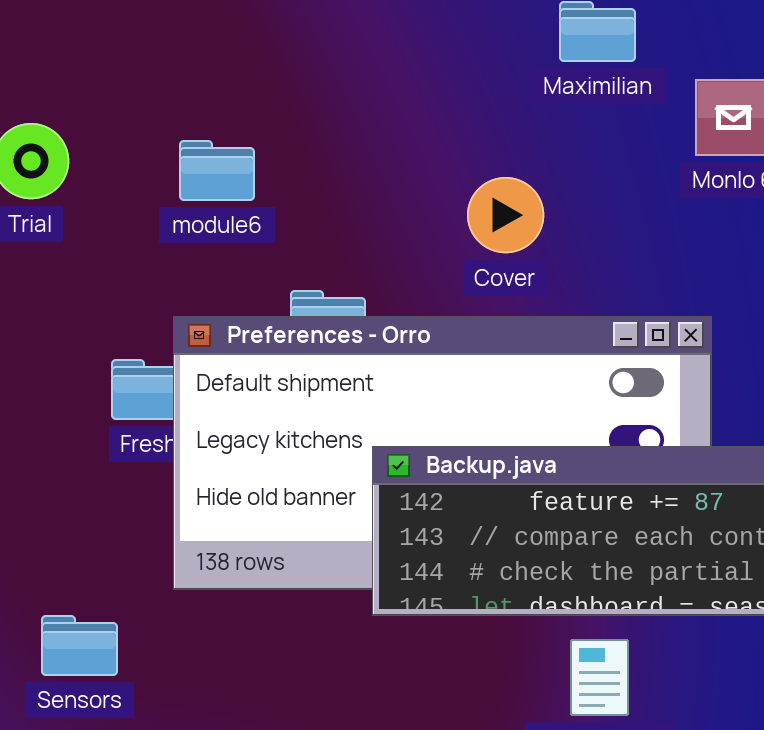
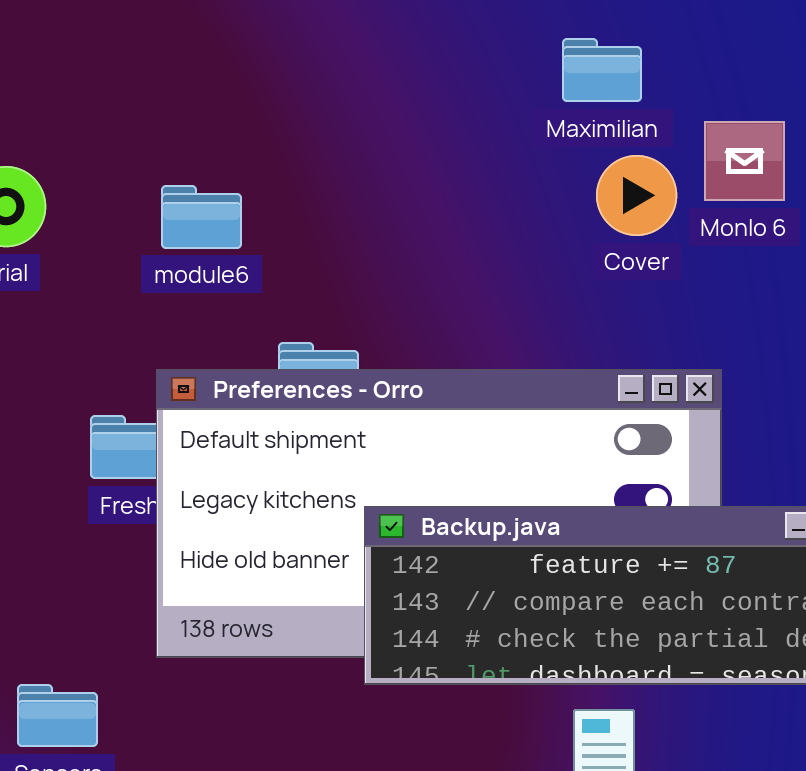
Cover: [467,177,544,253] -> [596,155,677,236], moved

